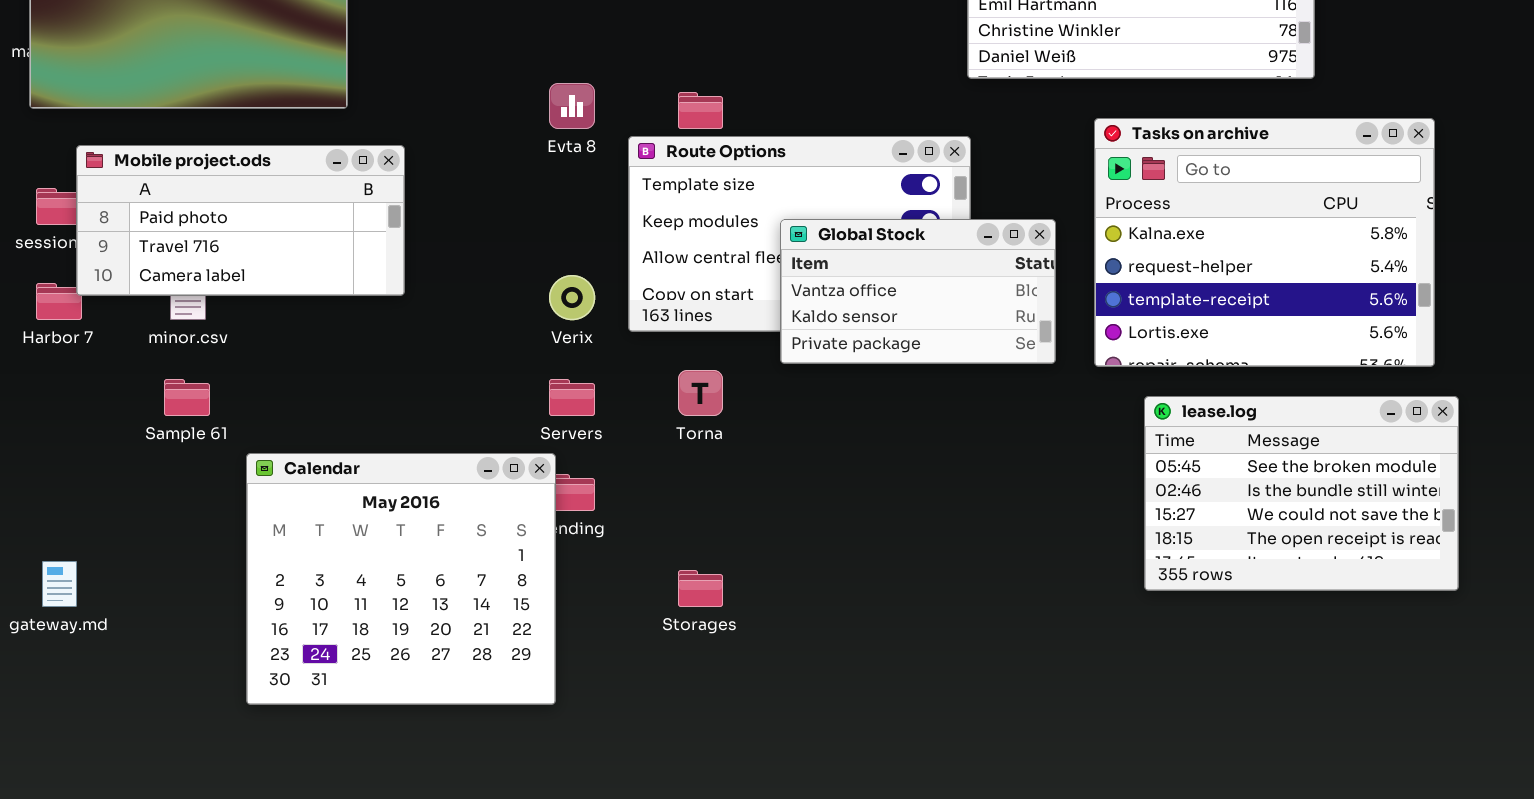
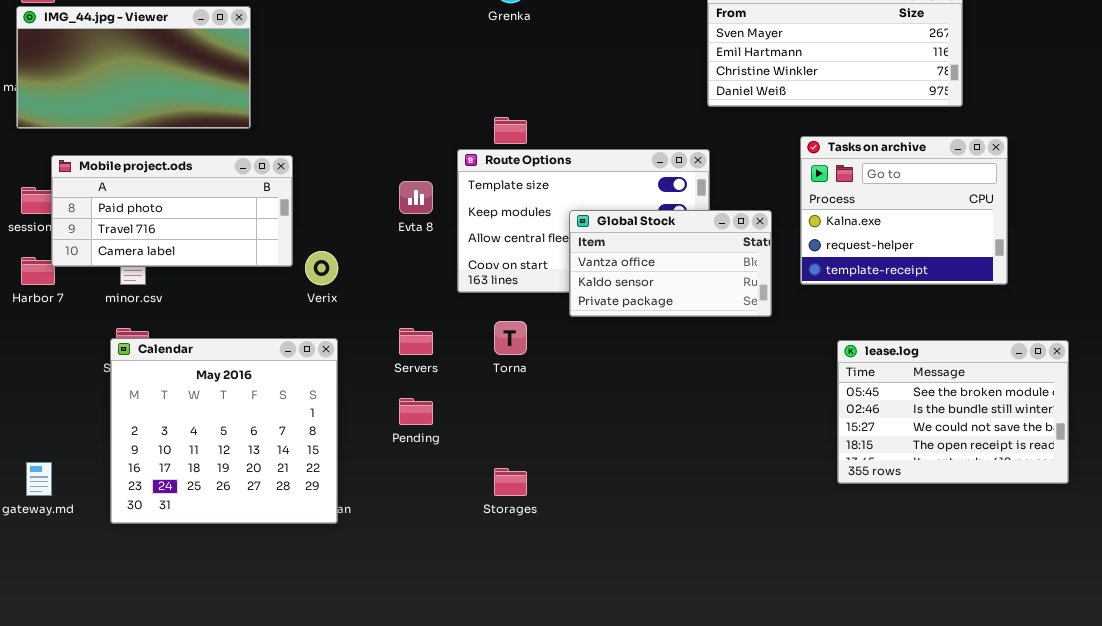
Evta 8: [549,83,595,129] -> [399,181,433,214], moved
Tasks on archive: [1094,118,1435,367] -> [800,136,1008,285], resized
Verix: [549,275,595,320] -> [305,251,338,285], moved
Calendar: [246,453,556,705] -> [110,338,338,524], moved

